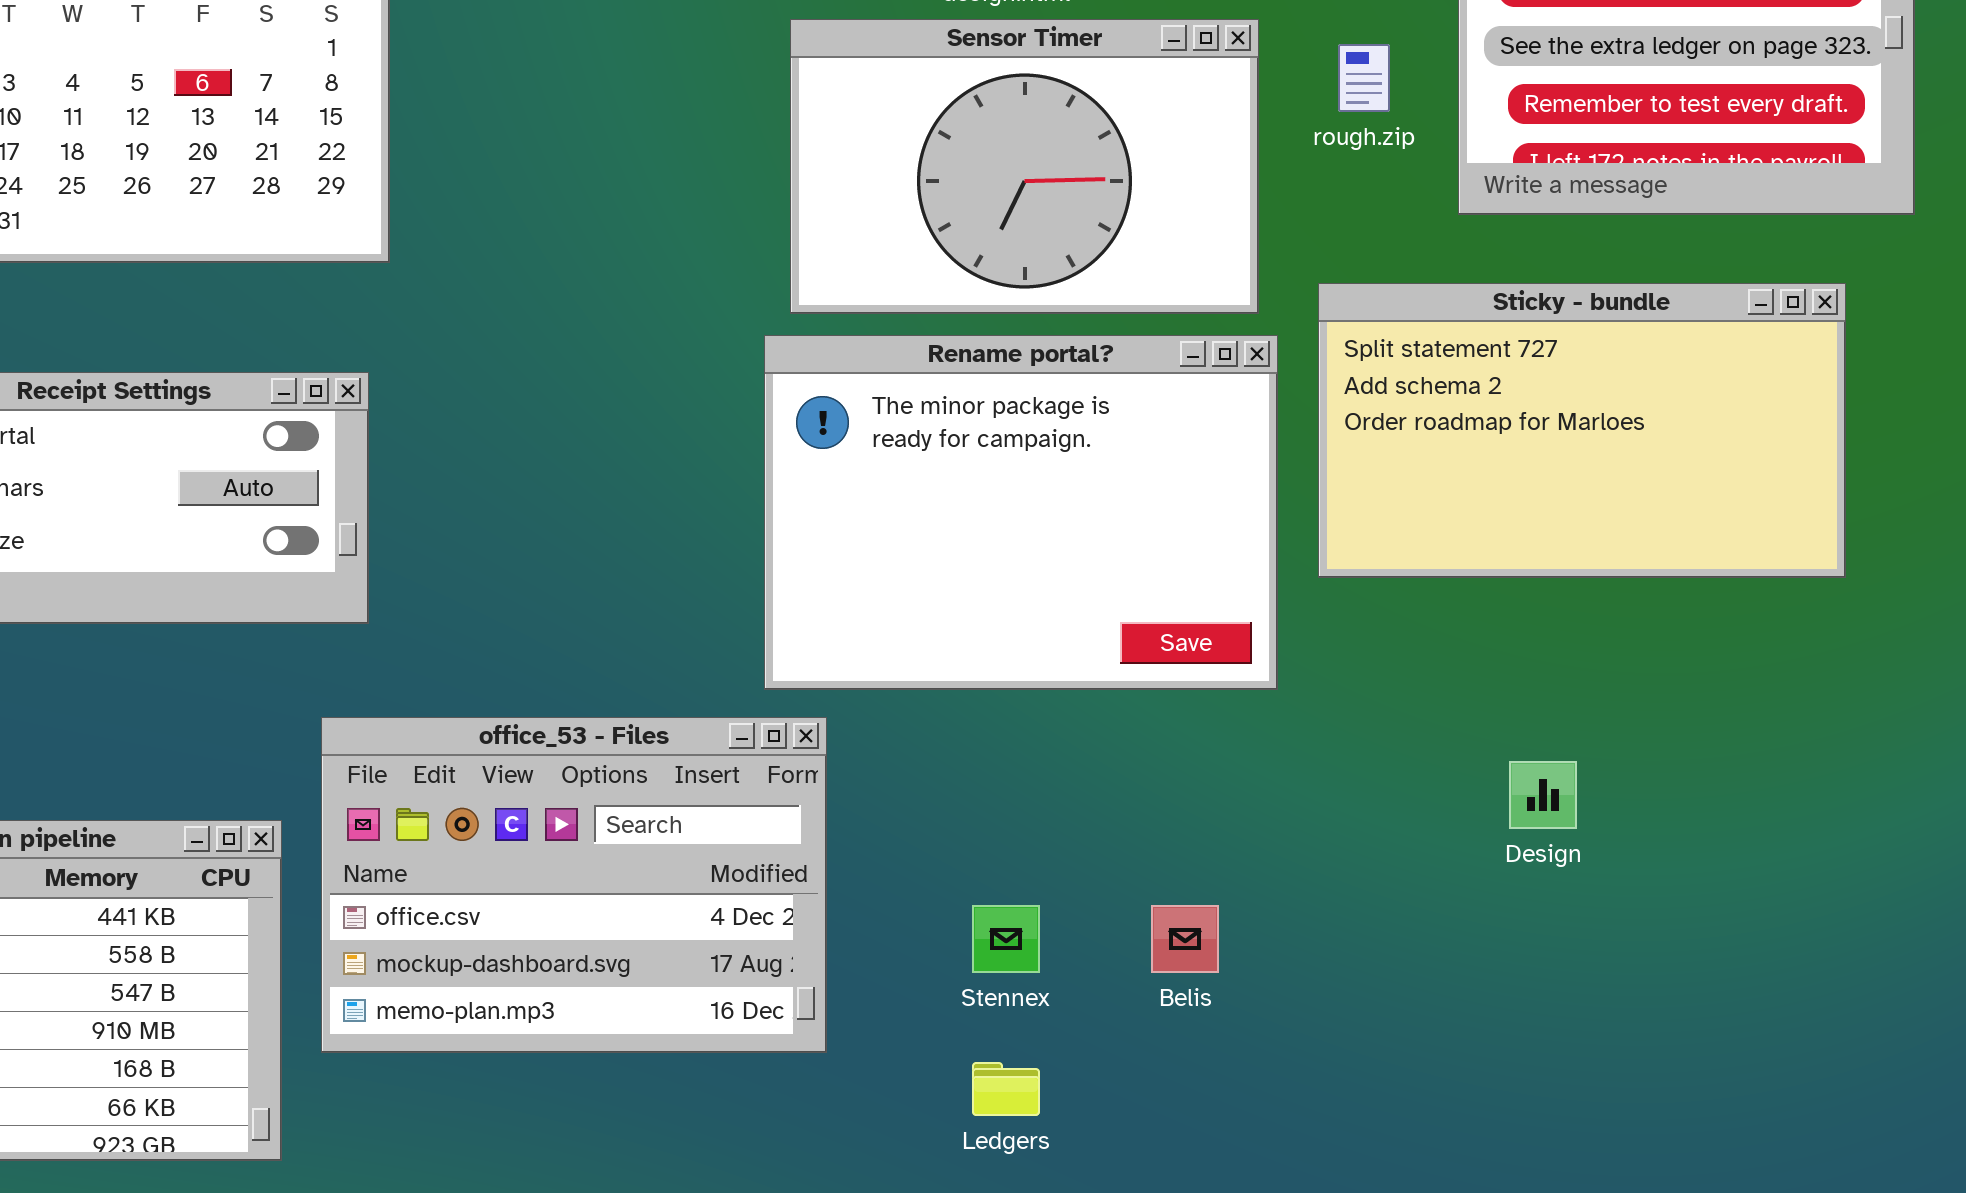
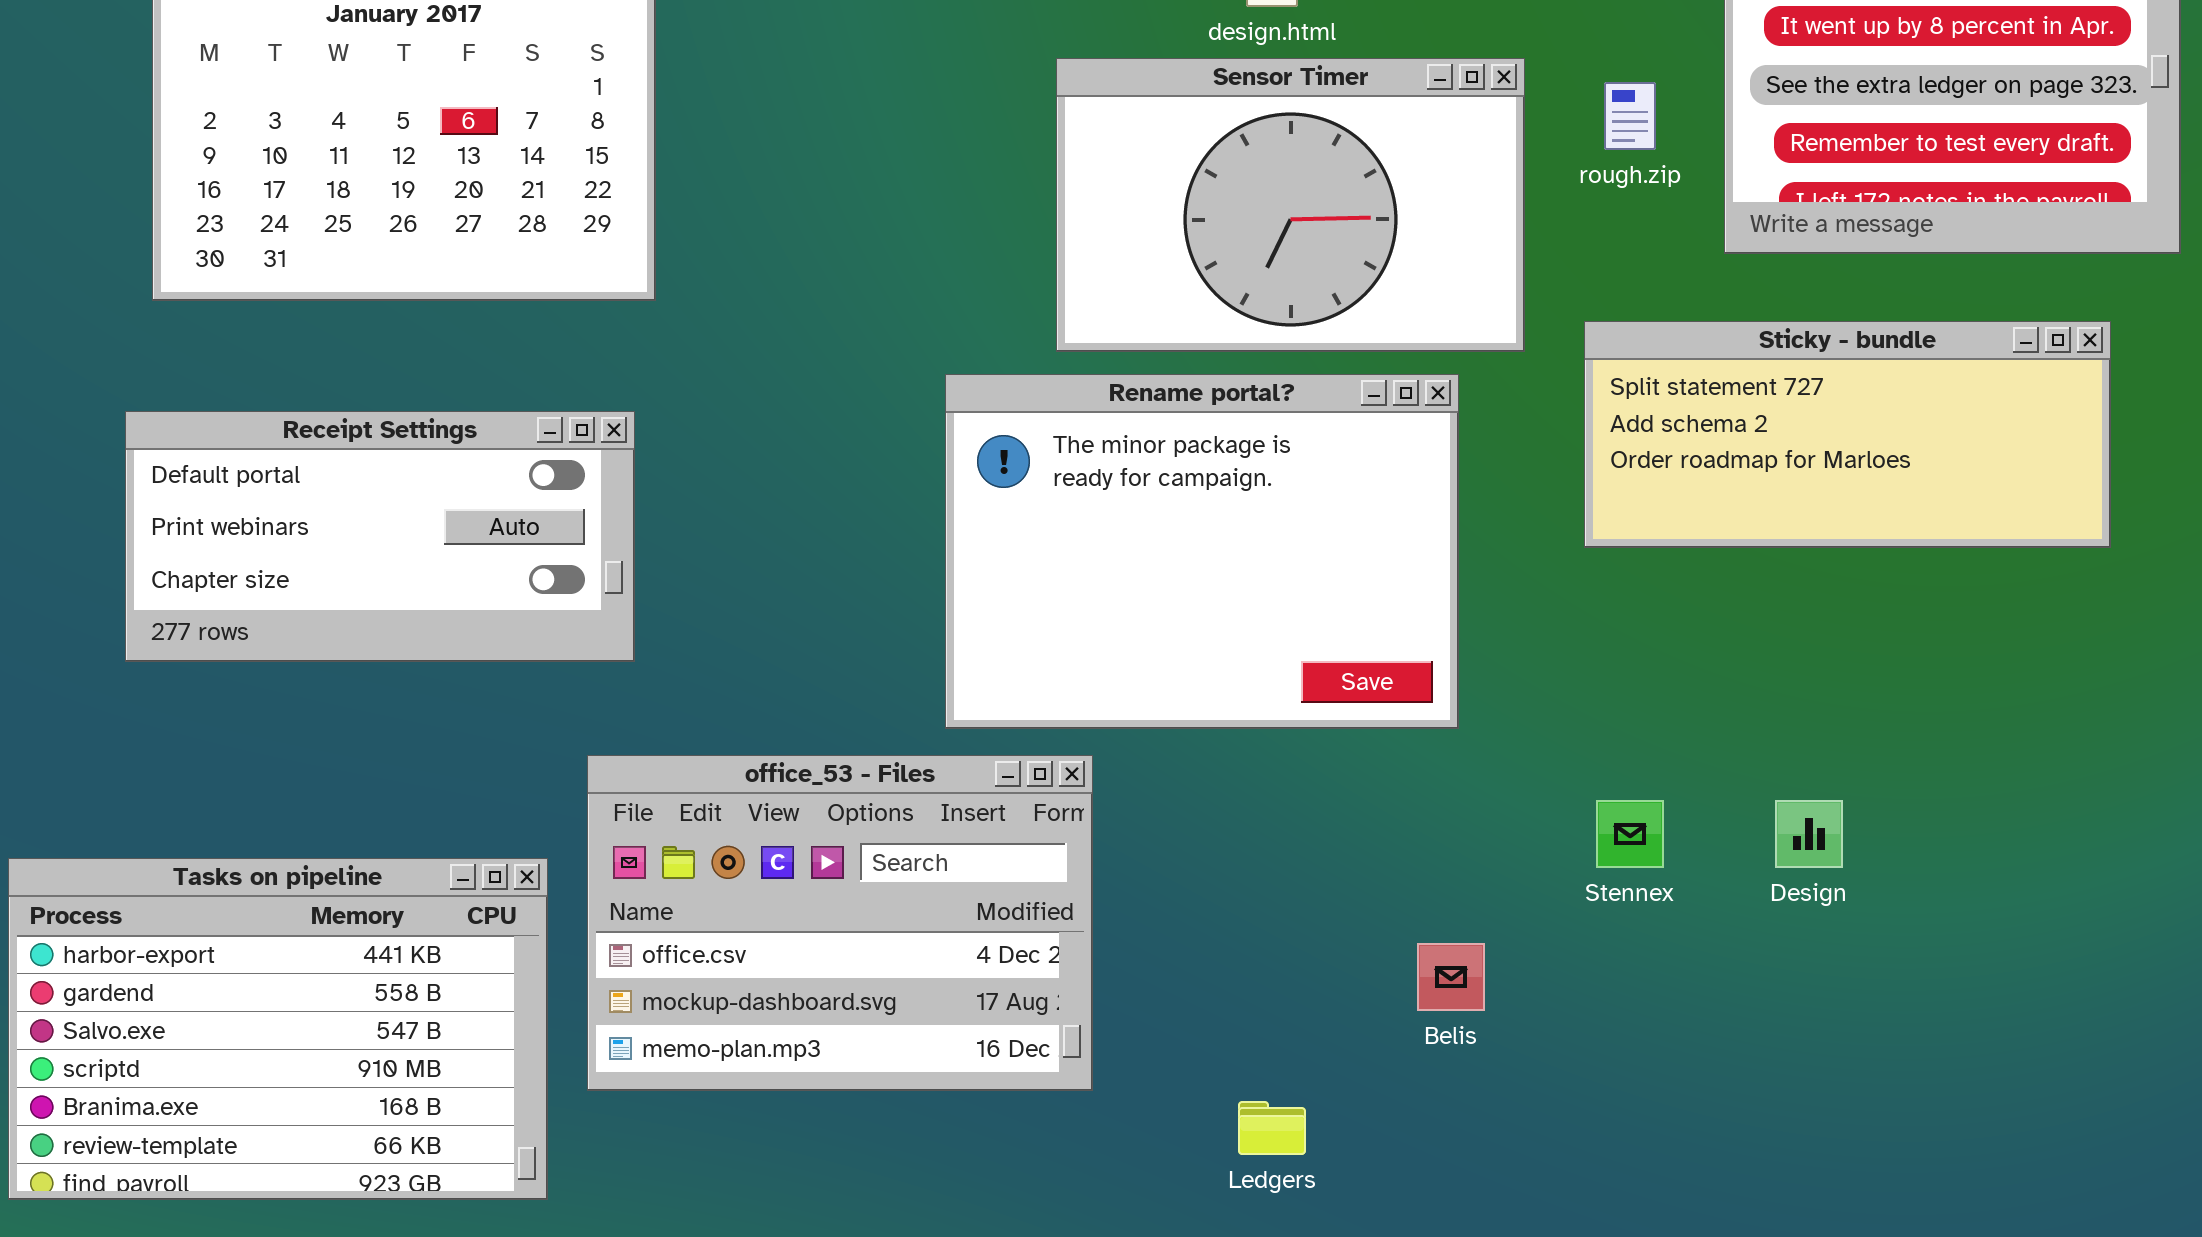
Sticky - bundle: [1318,283,1846,578] -> [1584,321,2111,548], resized
Rename portal?: [764,335,1278,690] -> [945,374,1459,729], moved
Stennex: [972,905,1040,973] -> [1596,800,1664,868], moved

